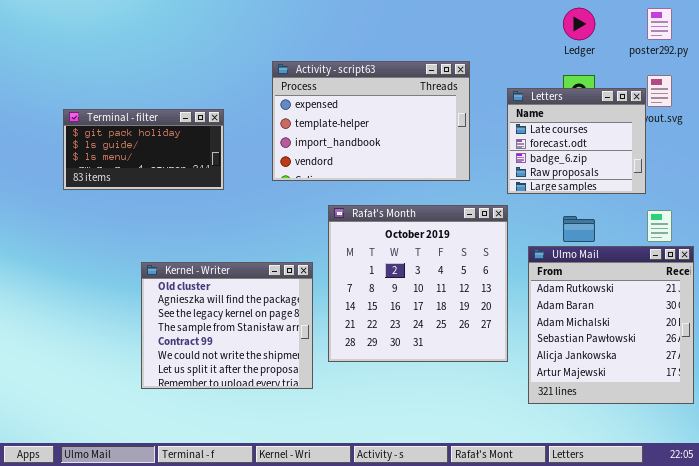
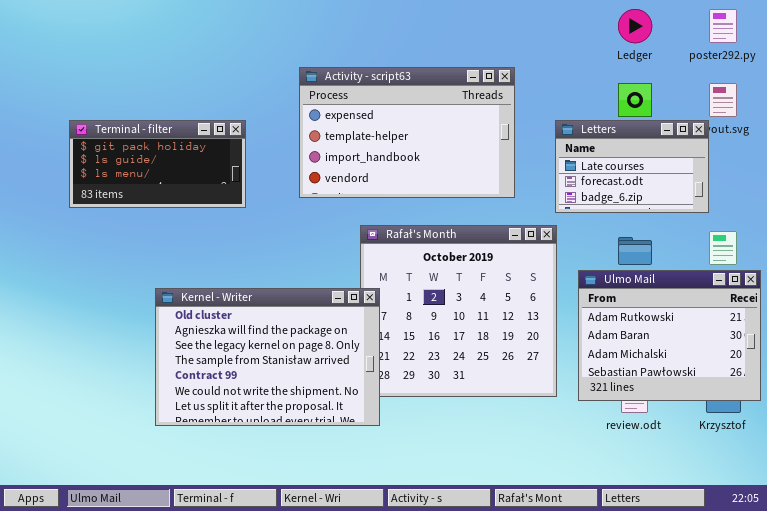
Letters: [507,88,646,194] -> [555,120,709,213], resized
Ulmo Mail: [528,246,694,404] -> [578,270,761,401], resized
Kernel - Writer: [141,262,313,389] -> [155,288,380,426], resized

